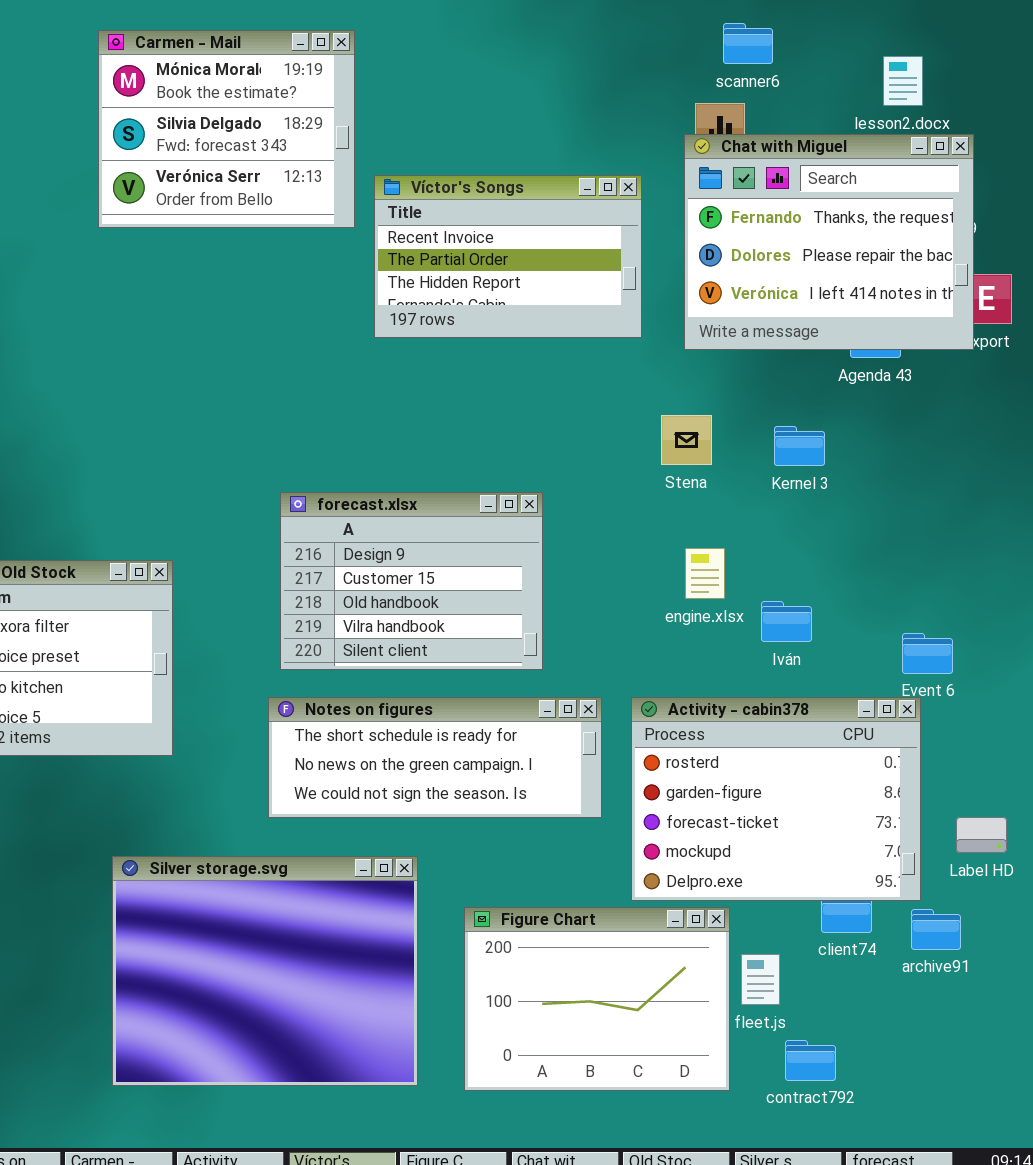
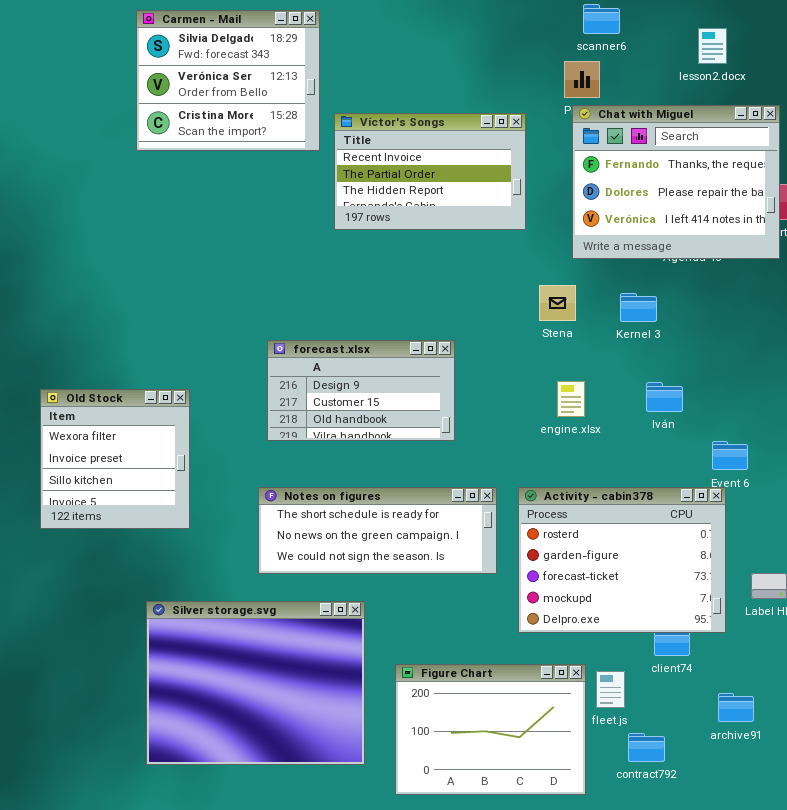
Carmen - Mail: [98,30,355,228] -> [136,10,320,151], scrolled down 1 row
Chat with Miguel: [684,134,974,350] -> [572,105,780,259], moved
forecast.xlsx: [280,492,543,670] -> [267,340,455,441], resized
Iván: [761,601,812,642] -> [646,382,683,412], moved
Figure Chart: [464,907,730,1091] -> [395,664,586,795], moved
archive91: [911,909,961,950] -> [718,693,754,722], moved

